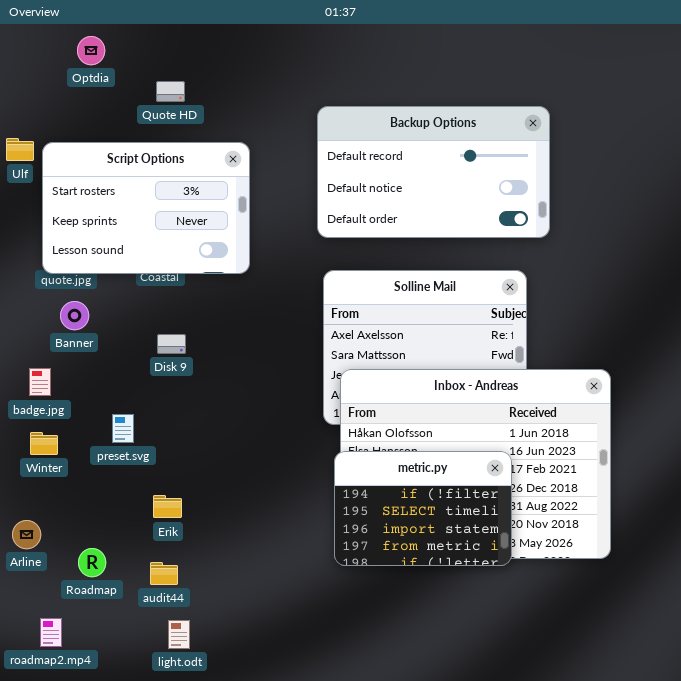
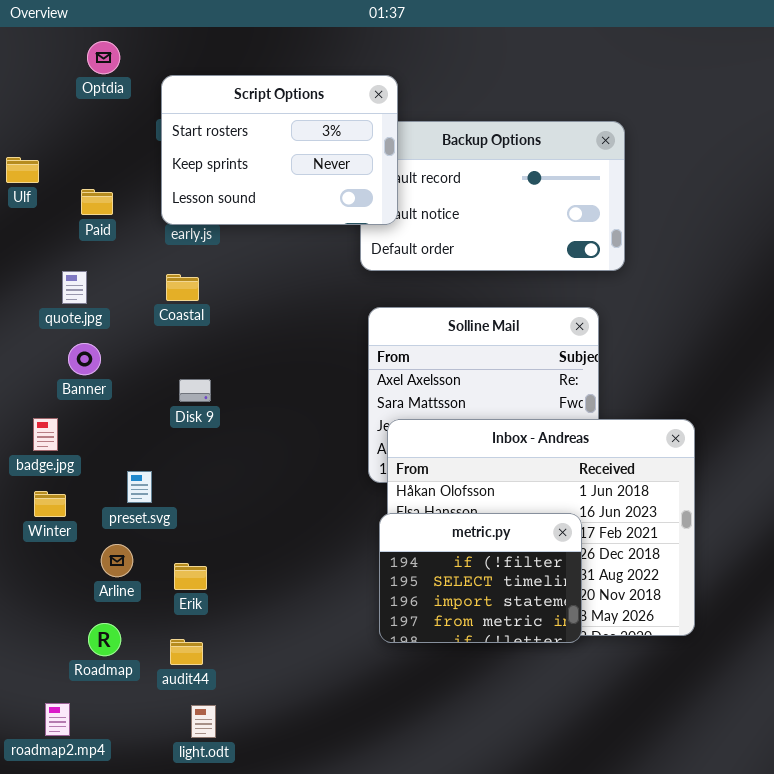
Script Options: [42,142,250,274] -> [161,75,398,225], moved
Arline: [12,520,41,549] -> [101,544,133,577], moved

